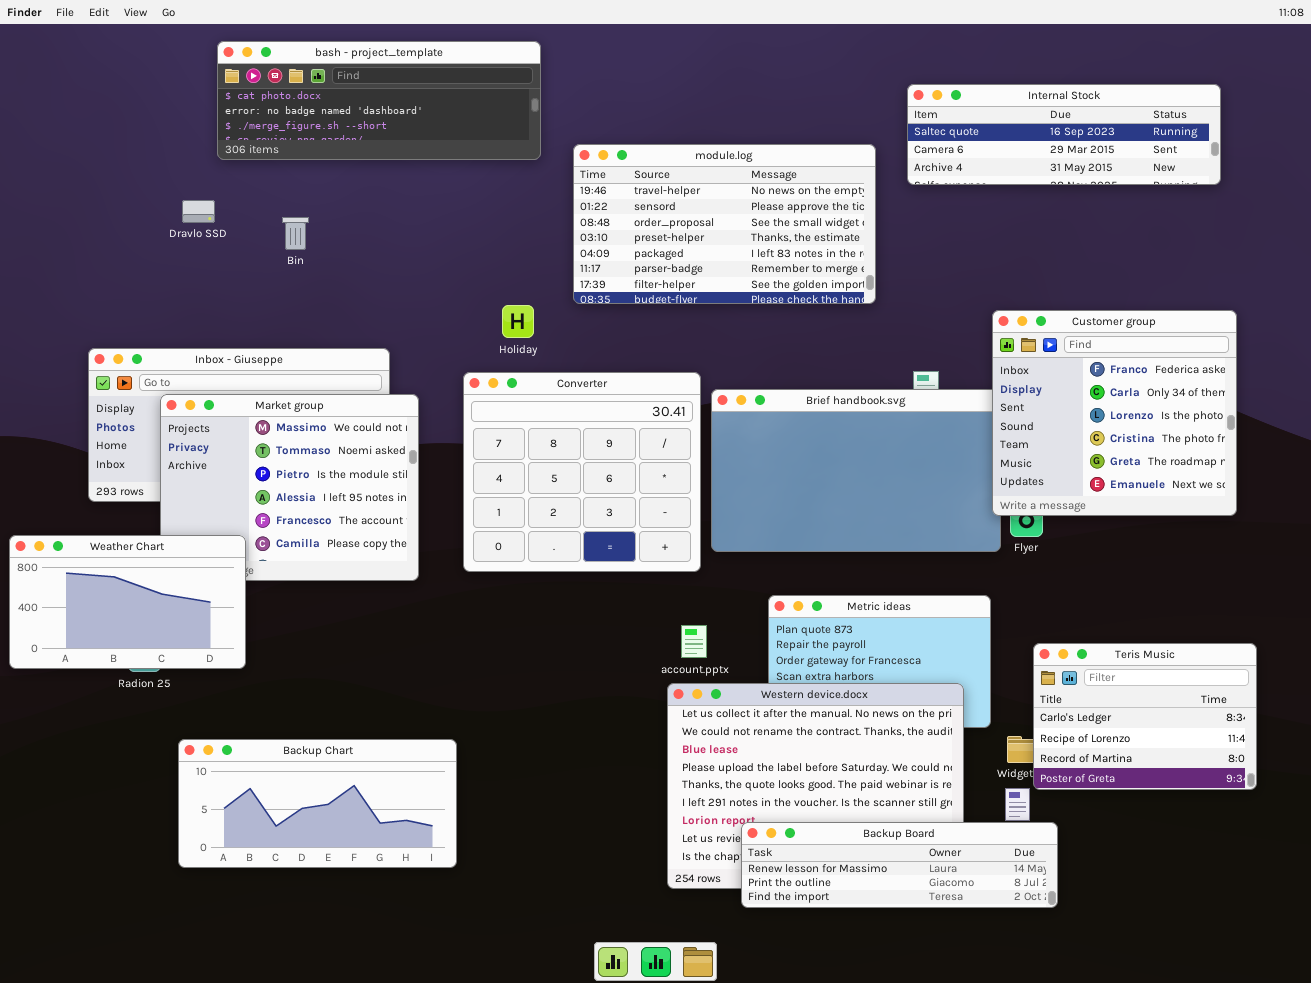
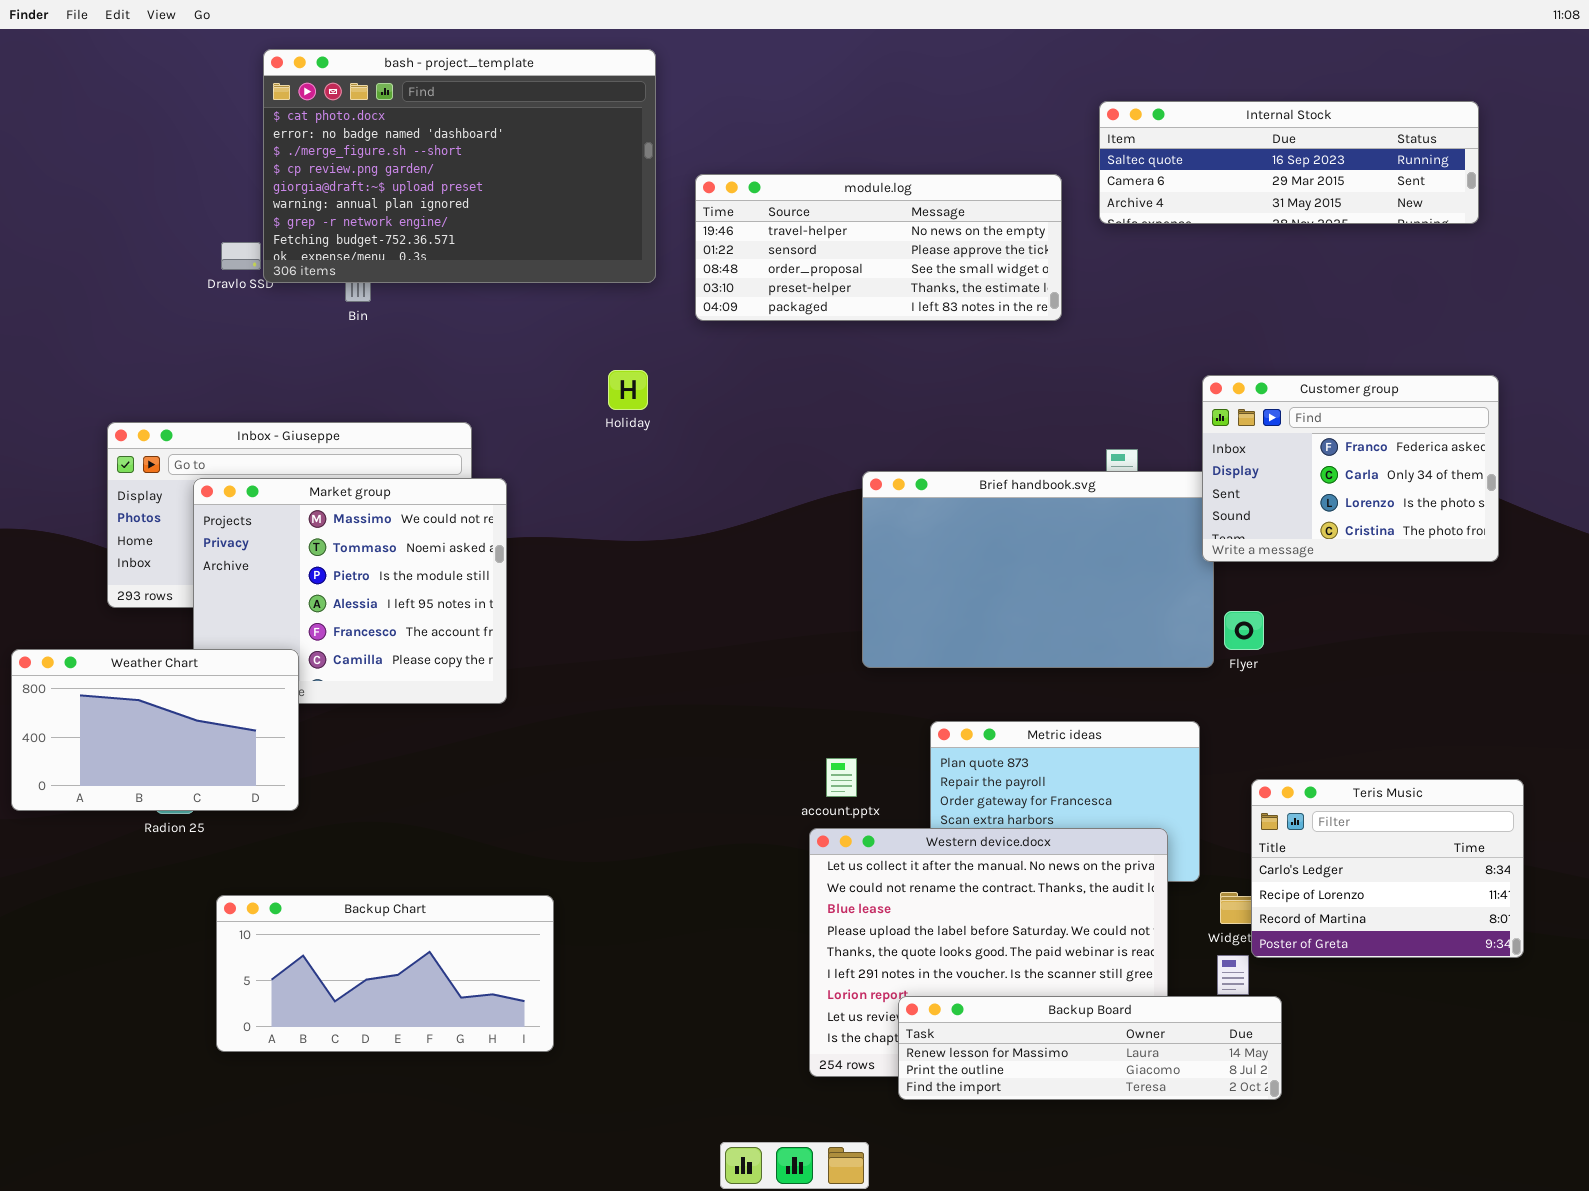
bash - project_template: [217,41,541,160] -> [263,49,656,283], resized
module.log: [573,144,876,304] -> [695,174,1062,321], resized
Customer group: [992,310,1237,516] -> [1202,375,1499,562], resized
Converter: [463,372,701,572] -> none, closed

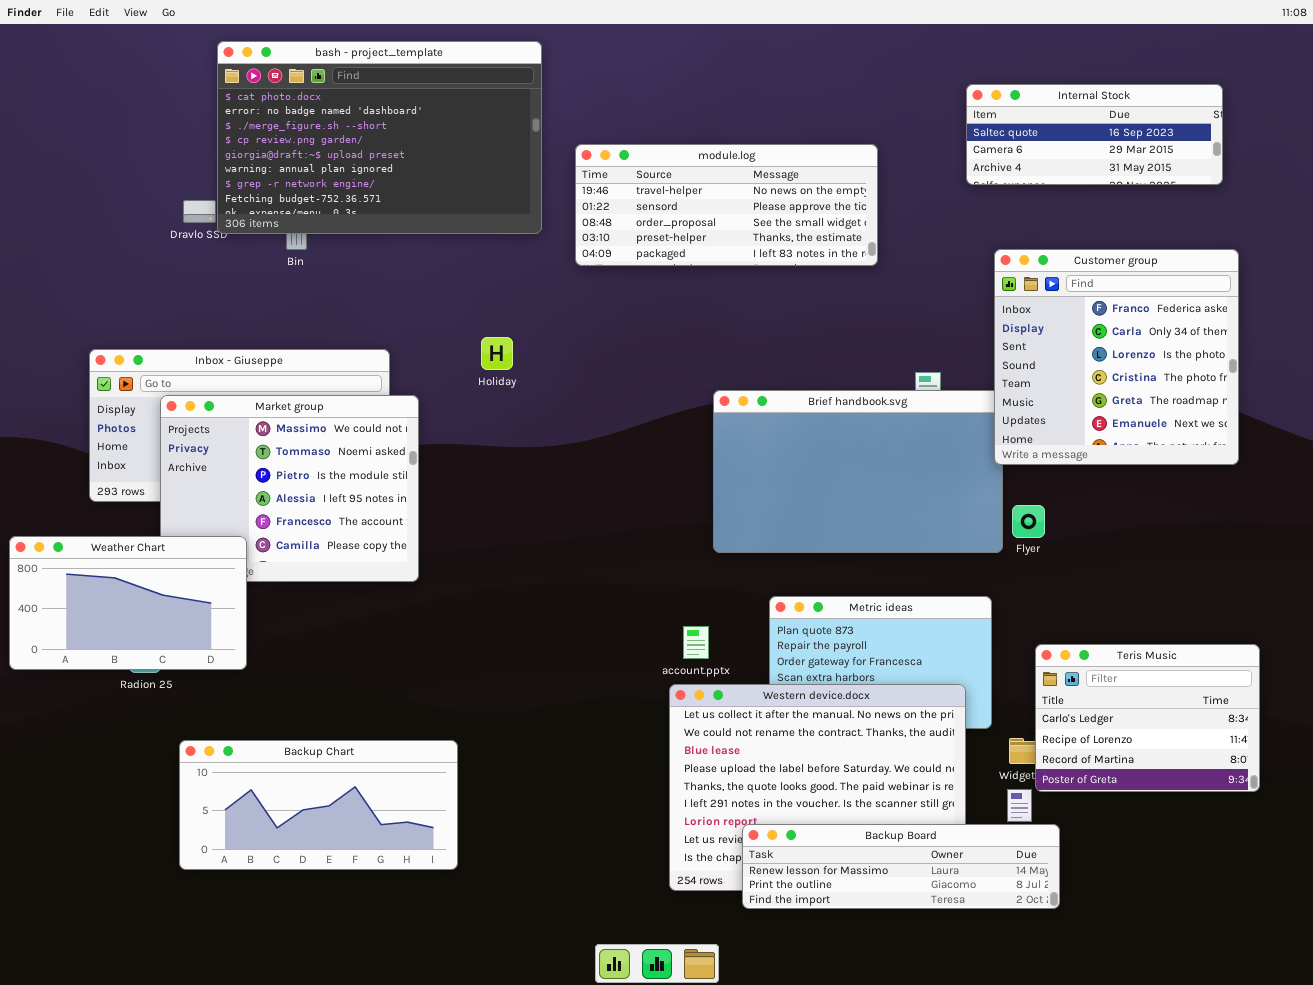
Internal Stock: [1099,101,1479,224] -> [966,84,1223,185], resized
Holiday: [608,370,648,410] -> [481,337,513,370], moved
Customer group: [1202,375,1499,562] -> [994,249,1239,465], resized

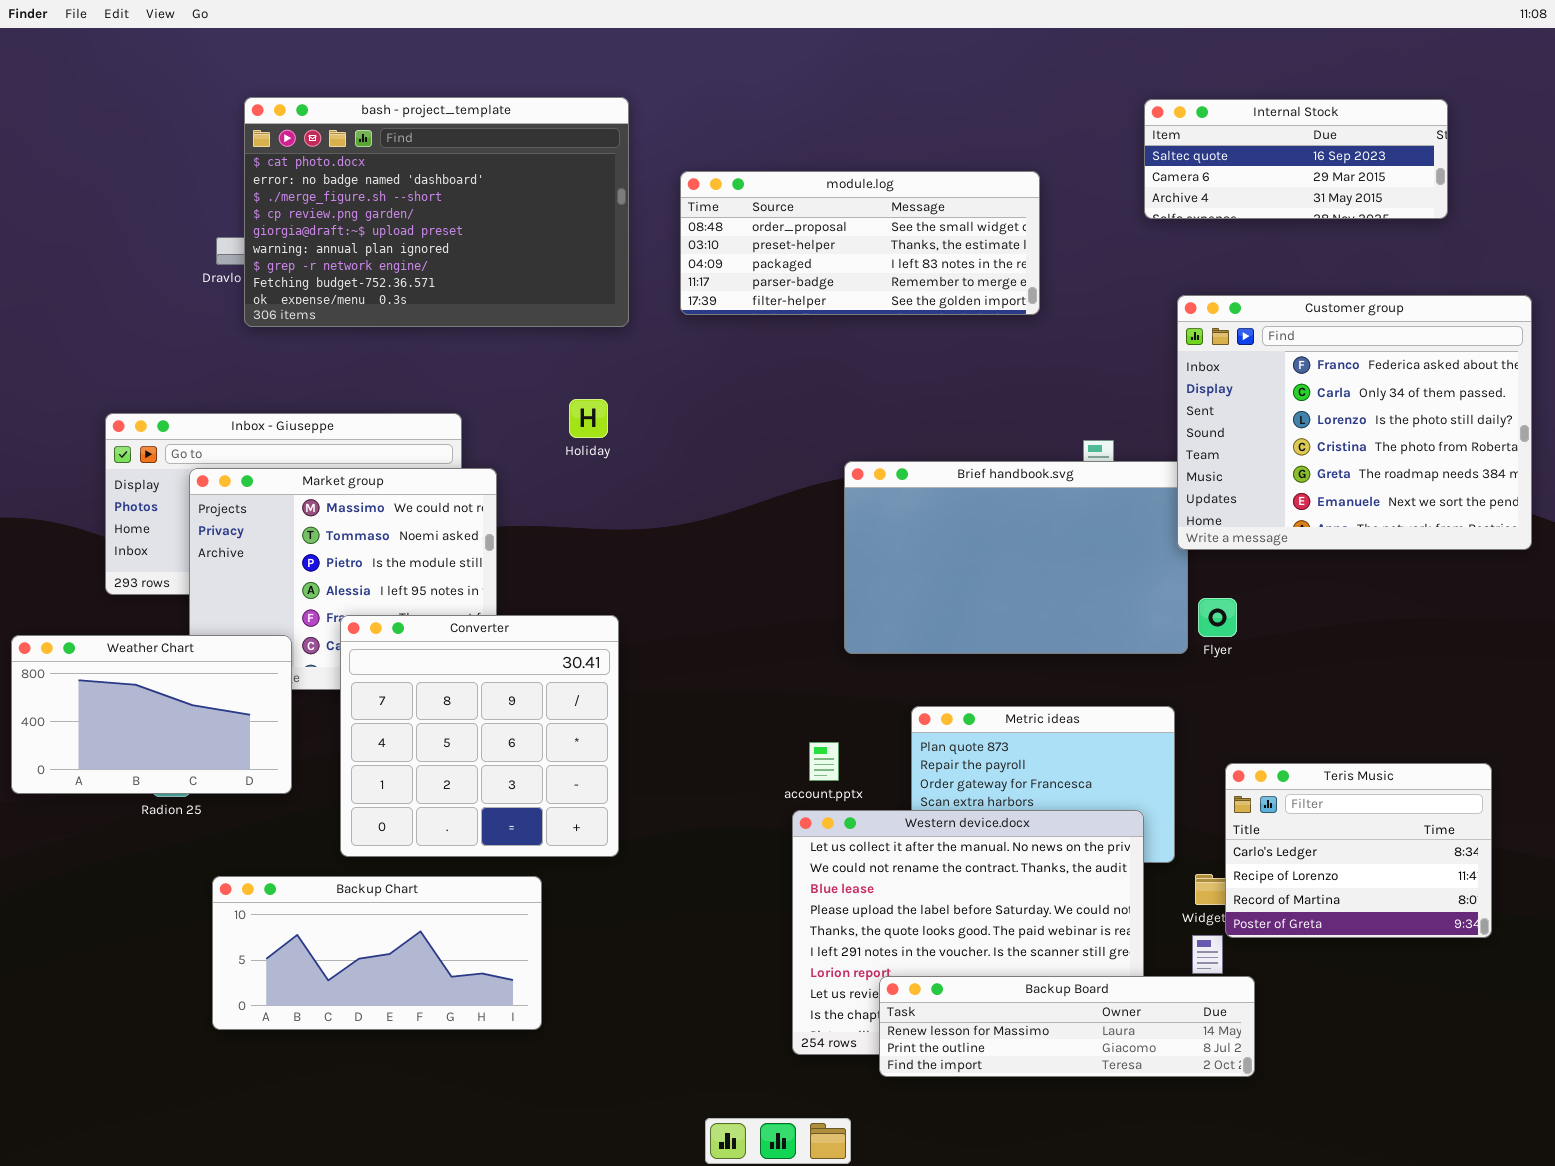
bash - project_template: [217,41,542,234] -> [244,97,629,327], moved
module.log: [575,144,878,266] -> [680,171,1040,315], scrolled down 2 rows
Customer group: [994,249,1239,465] -> [1177,295,1532,550], resized
Converter: none -> [340,615,619,857], opened

